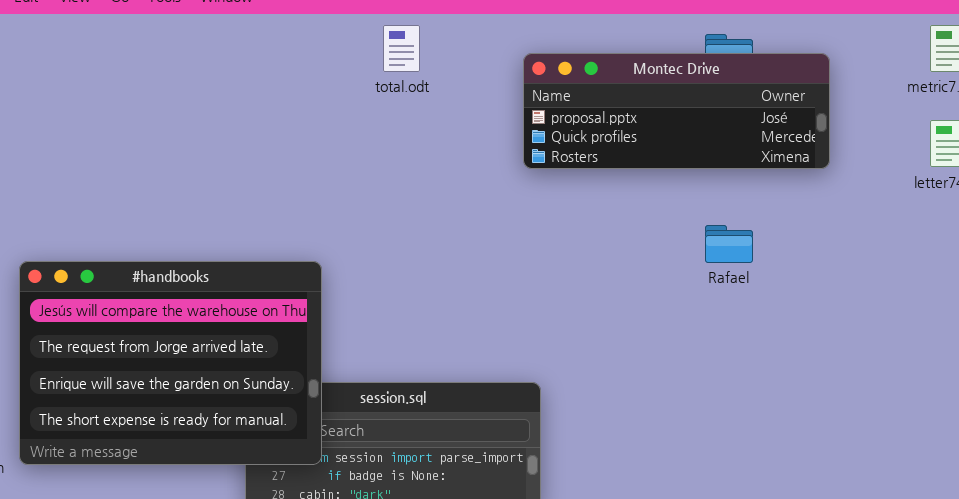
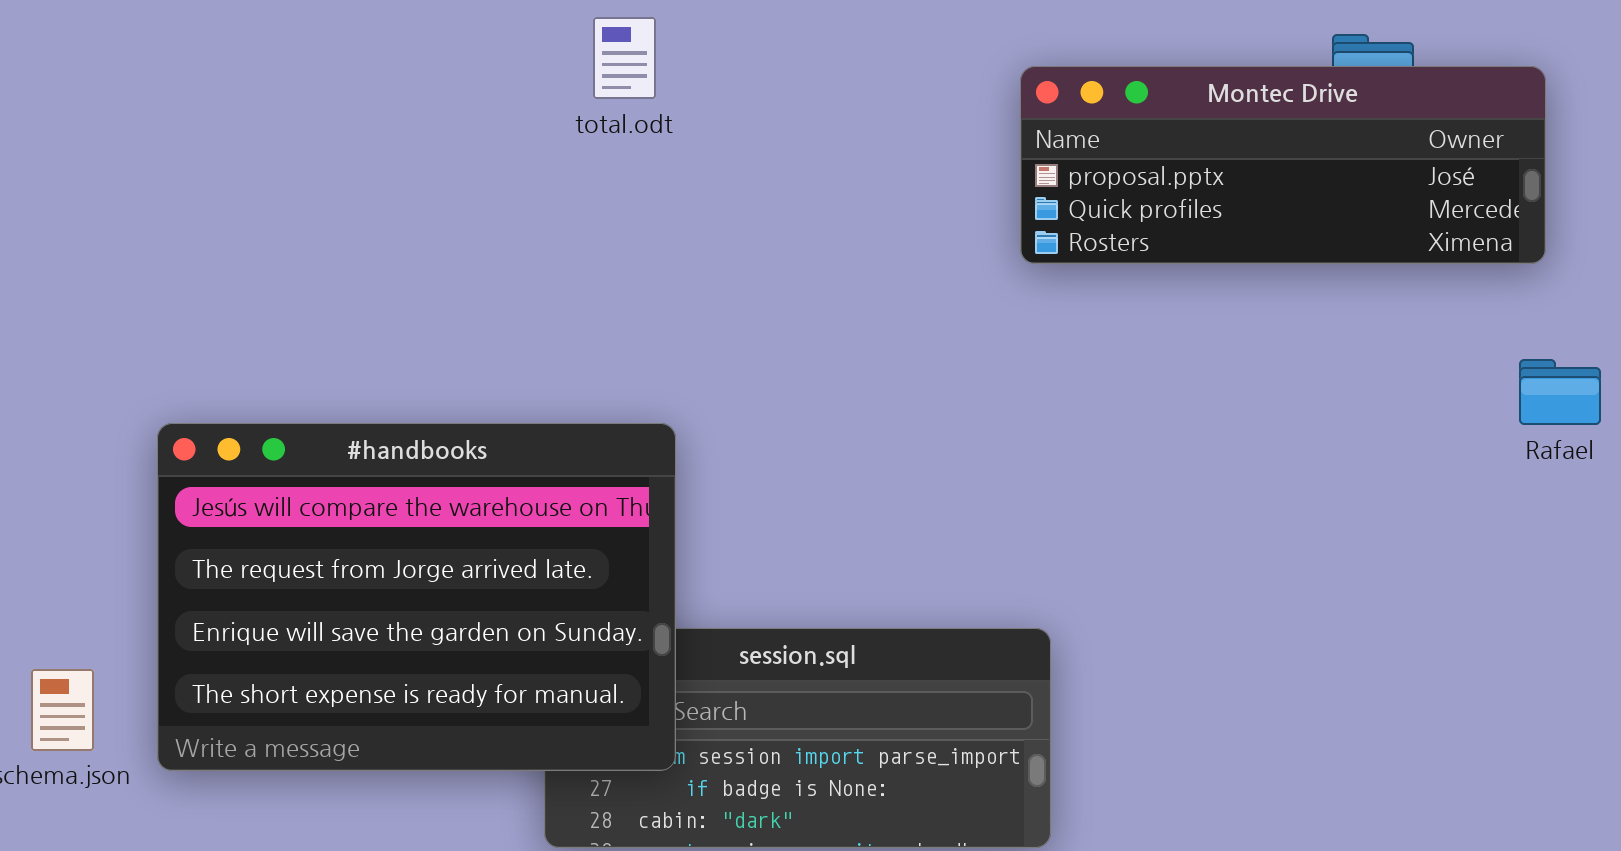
total.odt: [383,25,420,72] -> [593,17,656,99], moved
Rafael: [705,225,753,263] -> [1519,359,1601,425], moved

